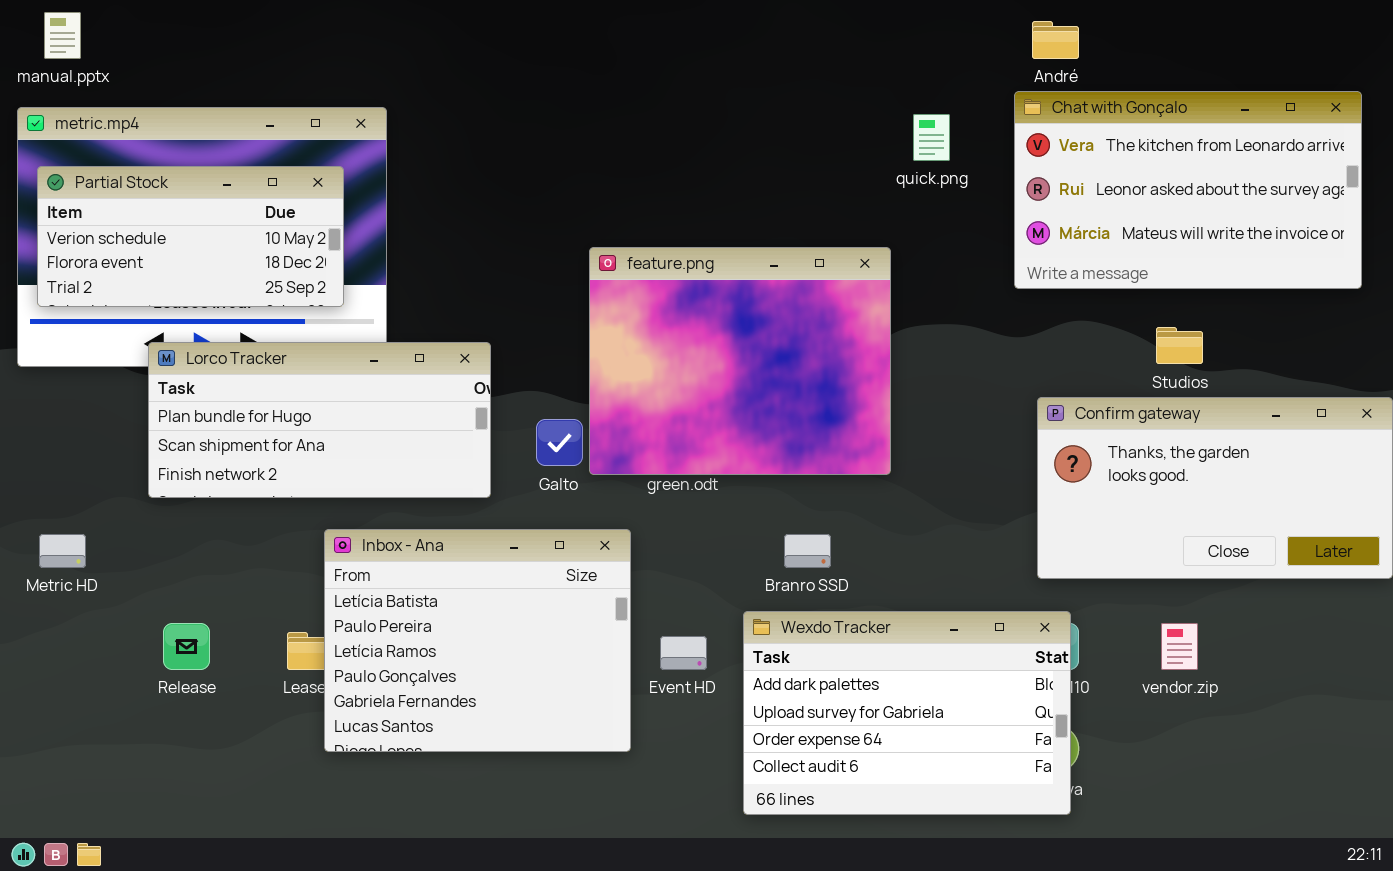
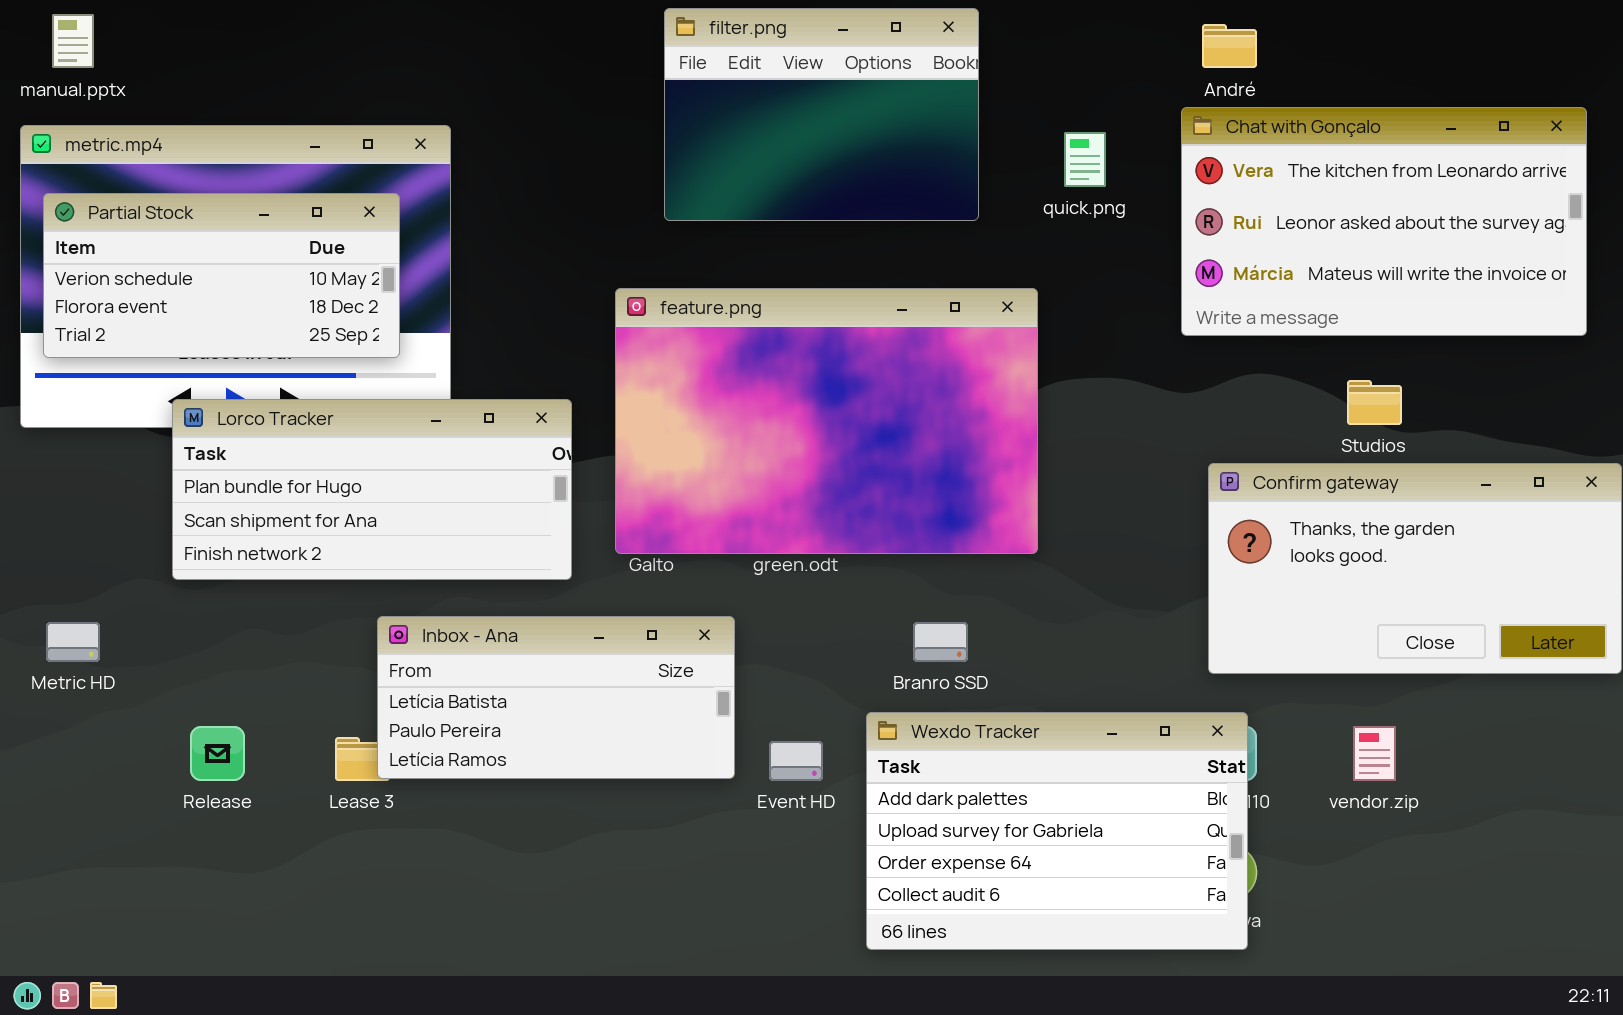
filter.png: none -> [664,8,979,221], opened
feature.png: [589,247,891,475] -> [615,288,1038,554], resized
Inbox - Ana: [324,529,631,752] -> [377,616,735,779], resized

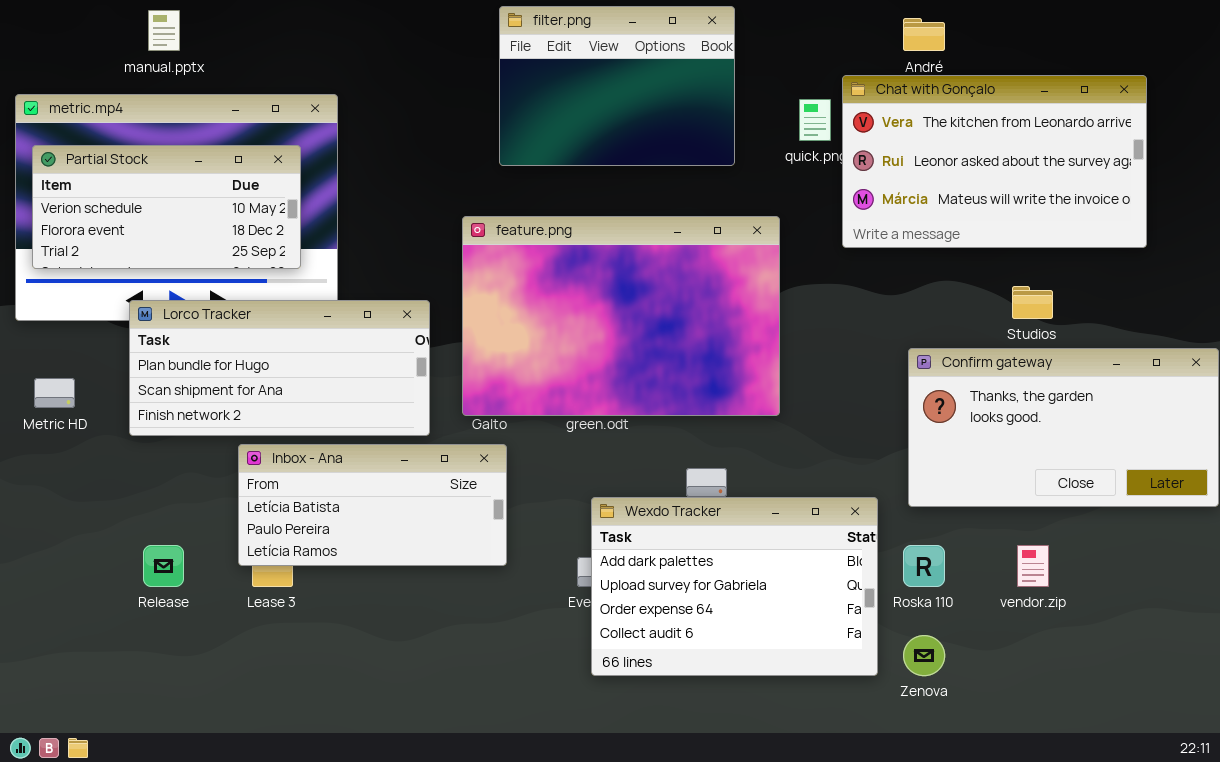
manual.pptx: [52,14,94,68] -> [148,10,180,51], moved
Chat with Gonçalo: [1181,107,1587,336] -> [842,75,1147,248], moved
Inbox - Ana: [377,616,735,779] -> [238,444,507,566], moved
Metric HD: [46,622,100,662] -> [34,378,75,408], moved
Wexdo Tracker: [866,712,1248,950] -> [591,497,878,676], moved

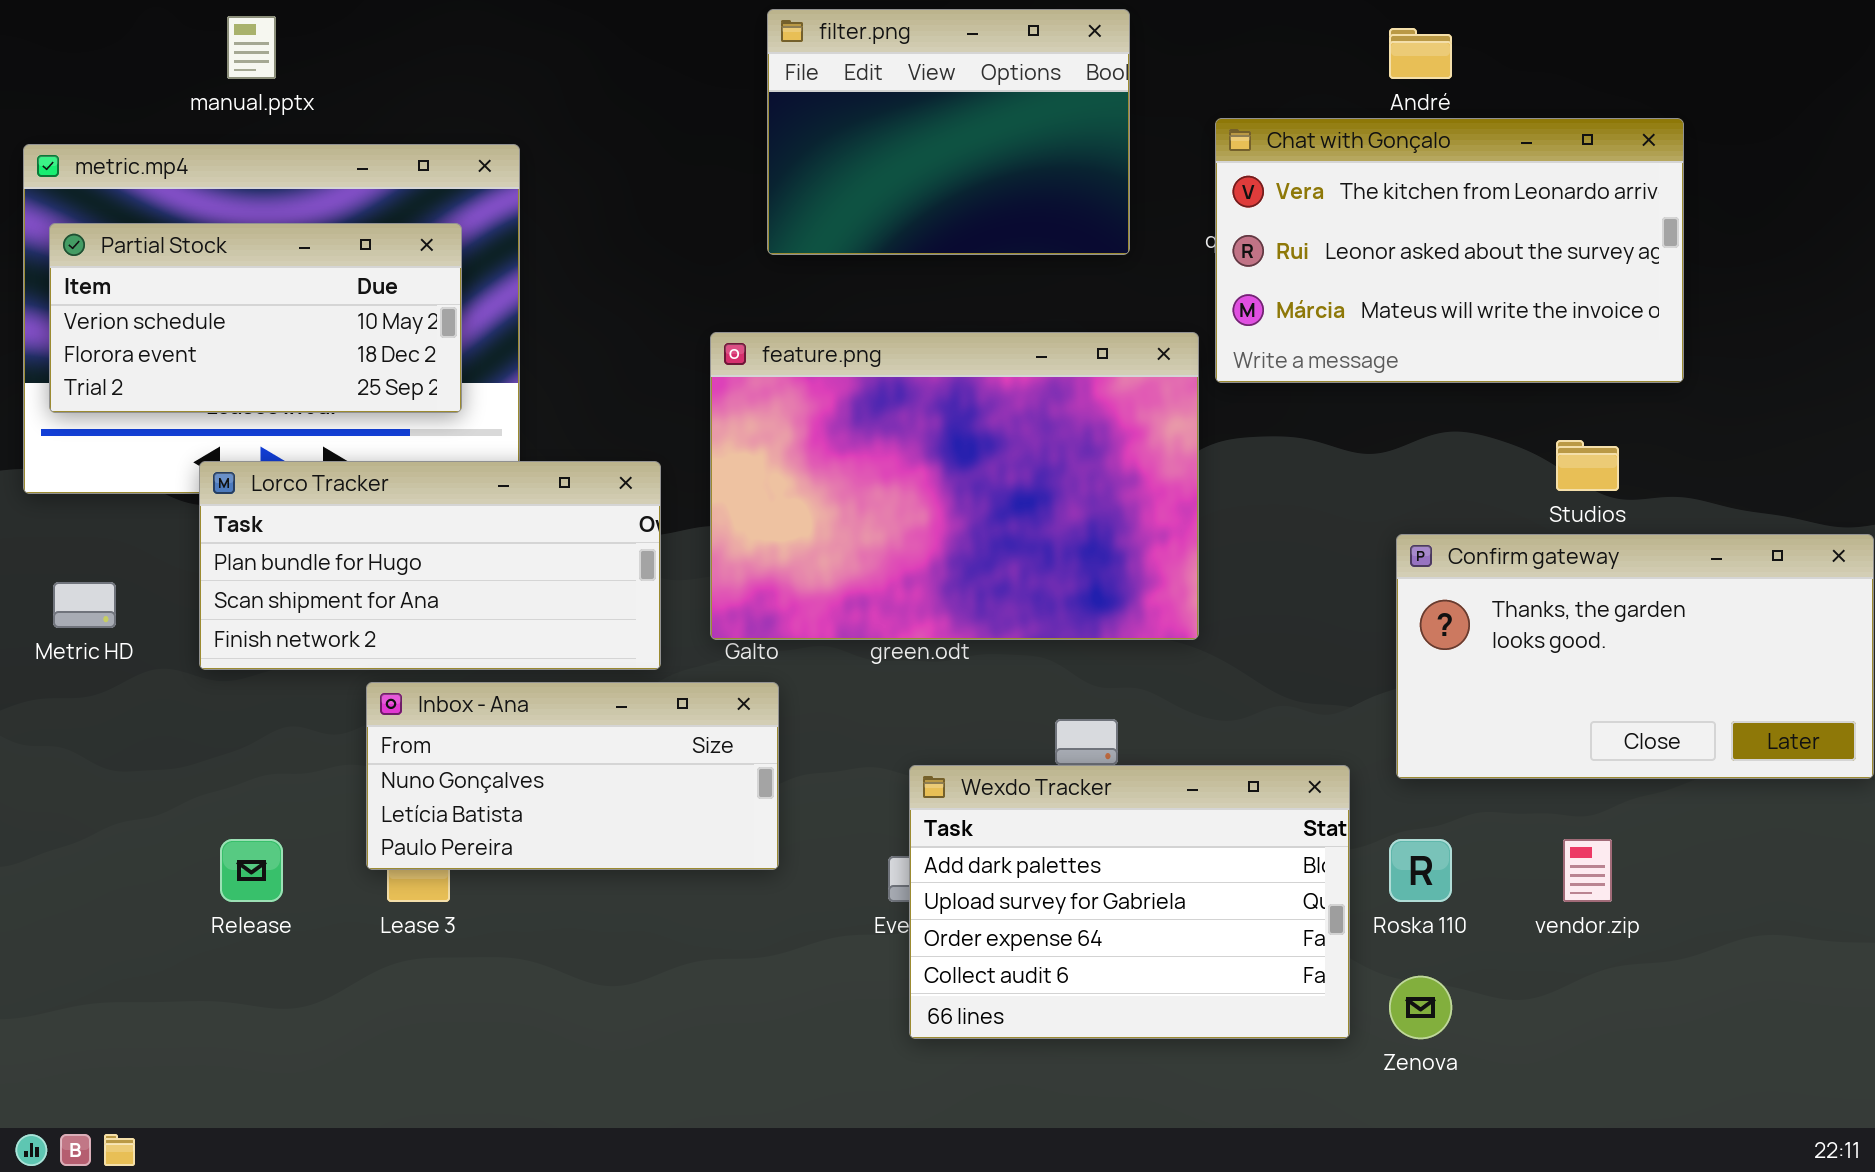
Chat with Gonçalo: [842,75,1147,248] -> [1215,118,1684,383], moved
Inbox - Ana: [238,444,507,566] -> [366,682,779,870], scrolled up 1 row

